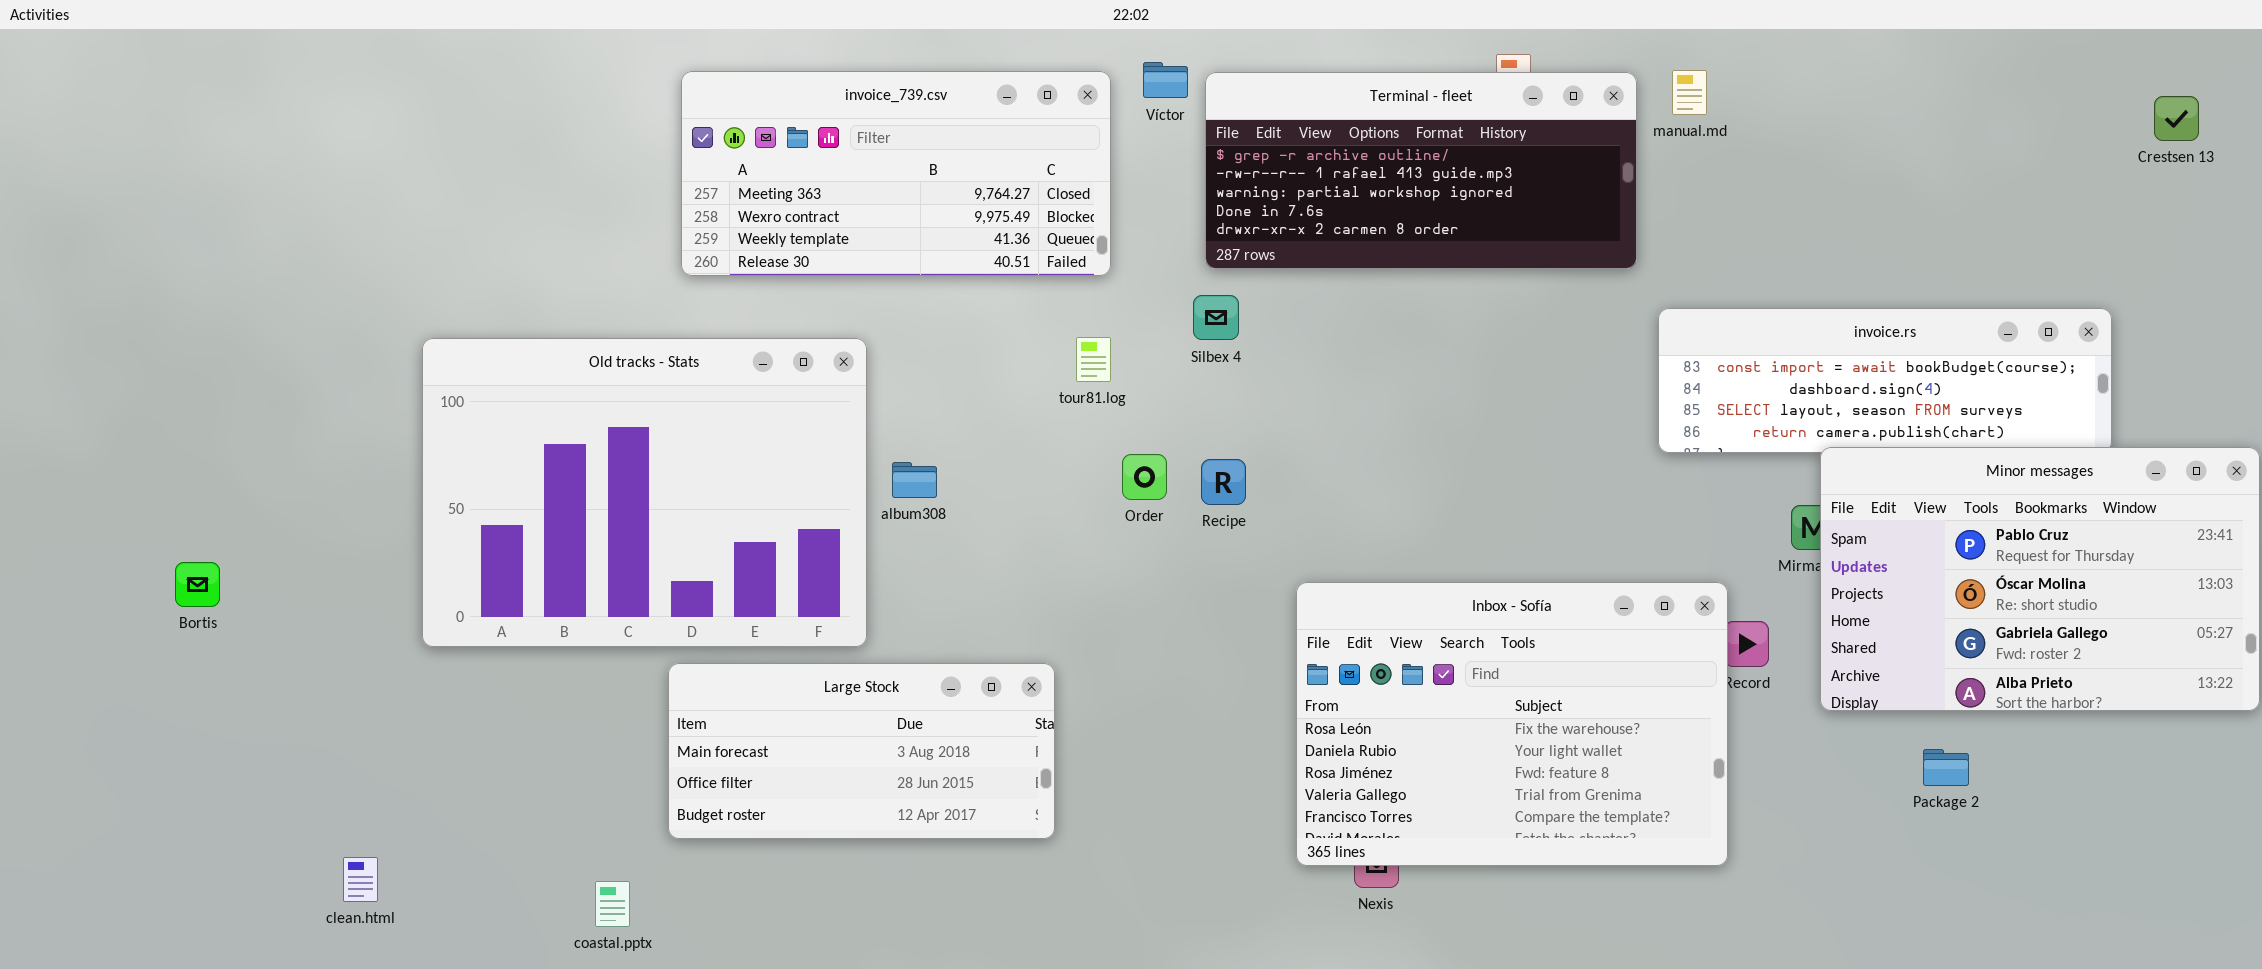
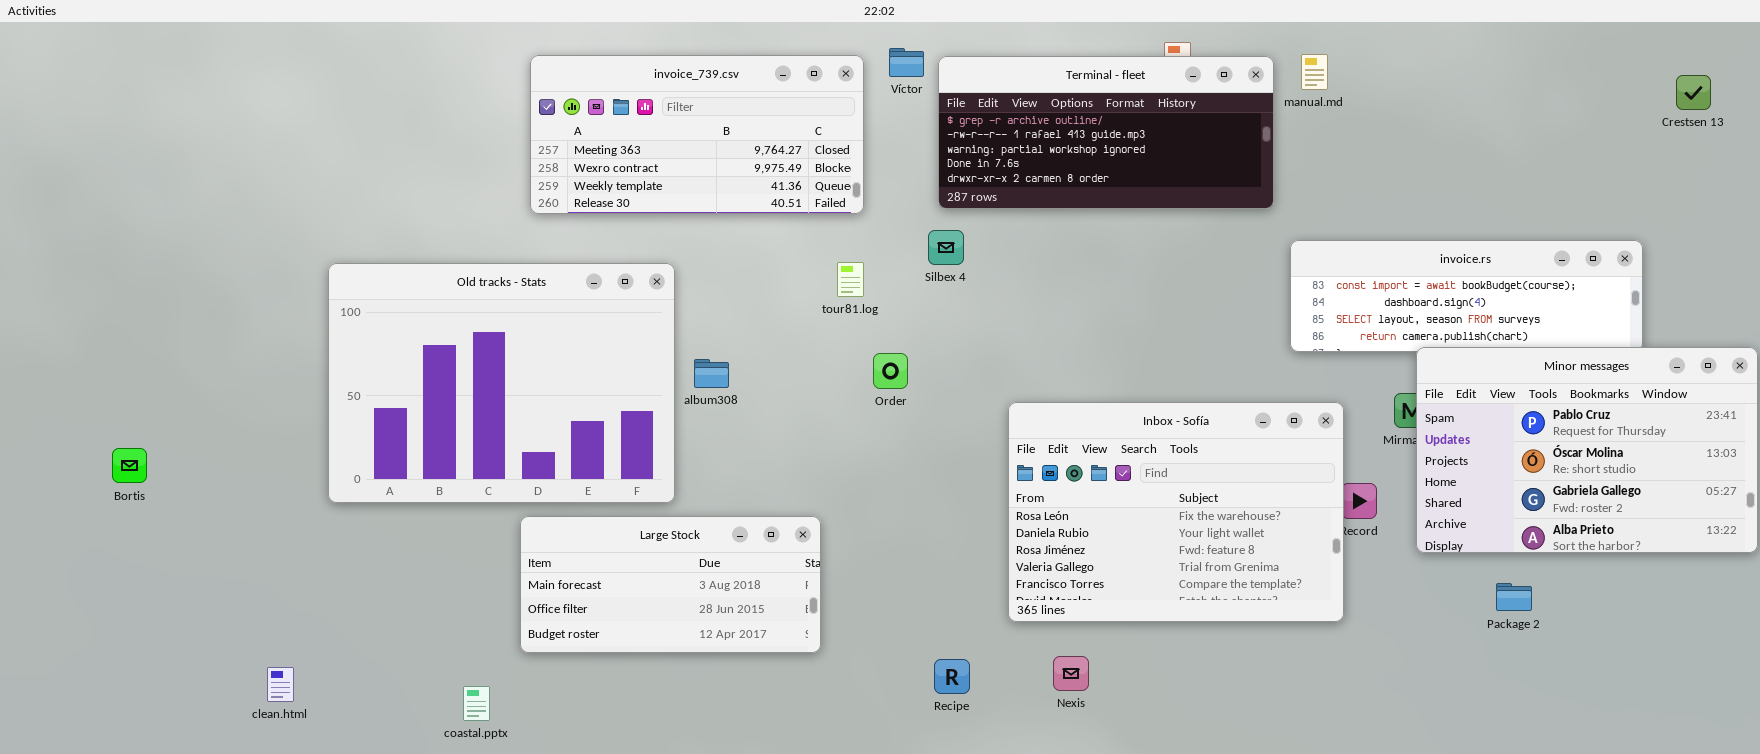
Recipe: [1201,459,1246,505] -> [934,659,970,694], moved
Bortis: [175,562,220,607] -> [112,448,147,483], moved
Inbox - Sofía: [1296,582,1728,866] -> [1008,402,1344,622], moved

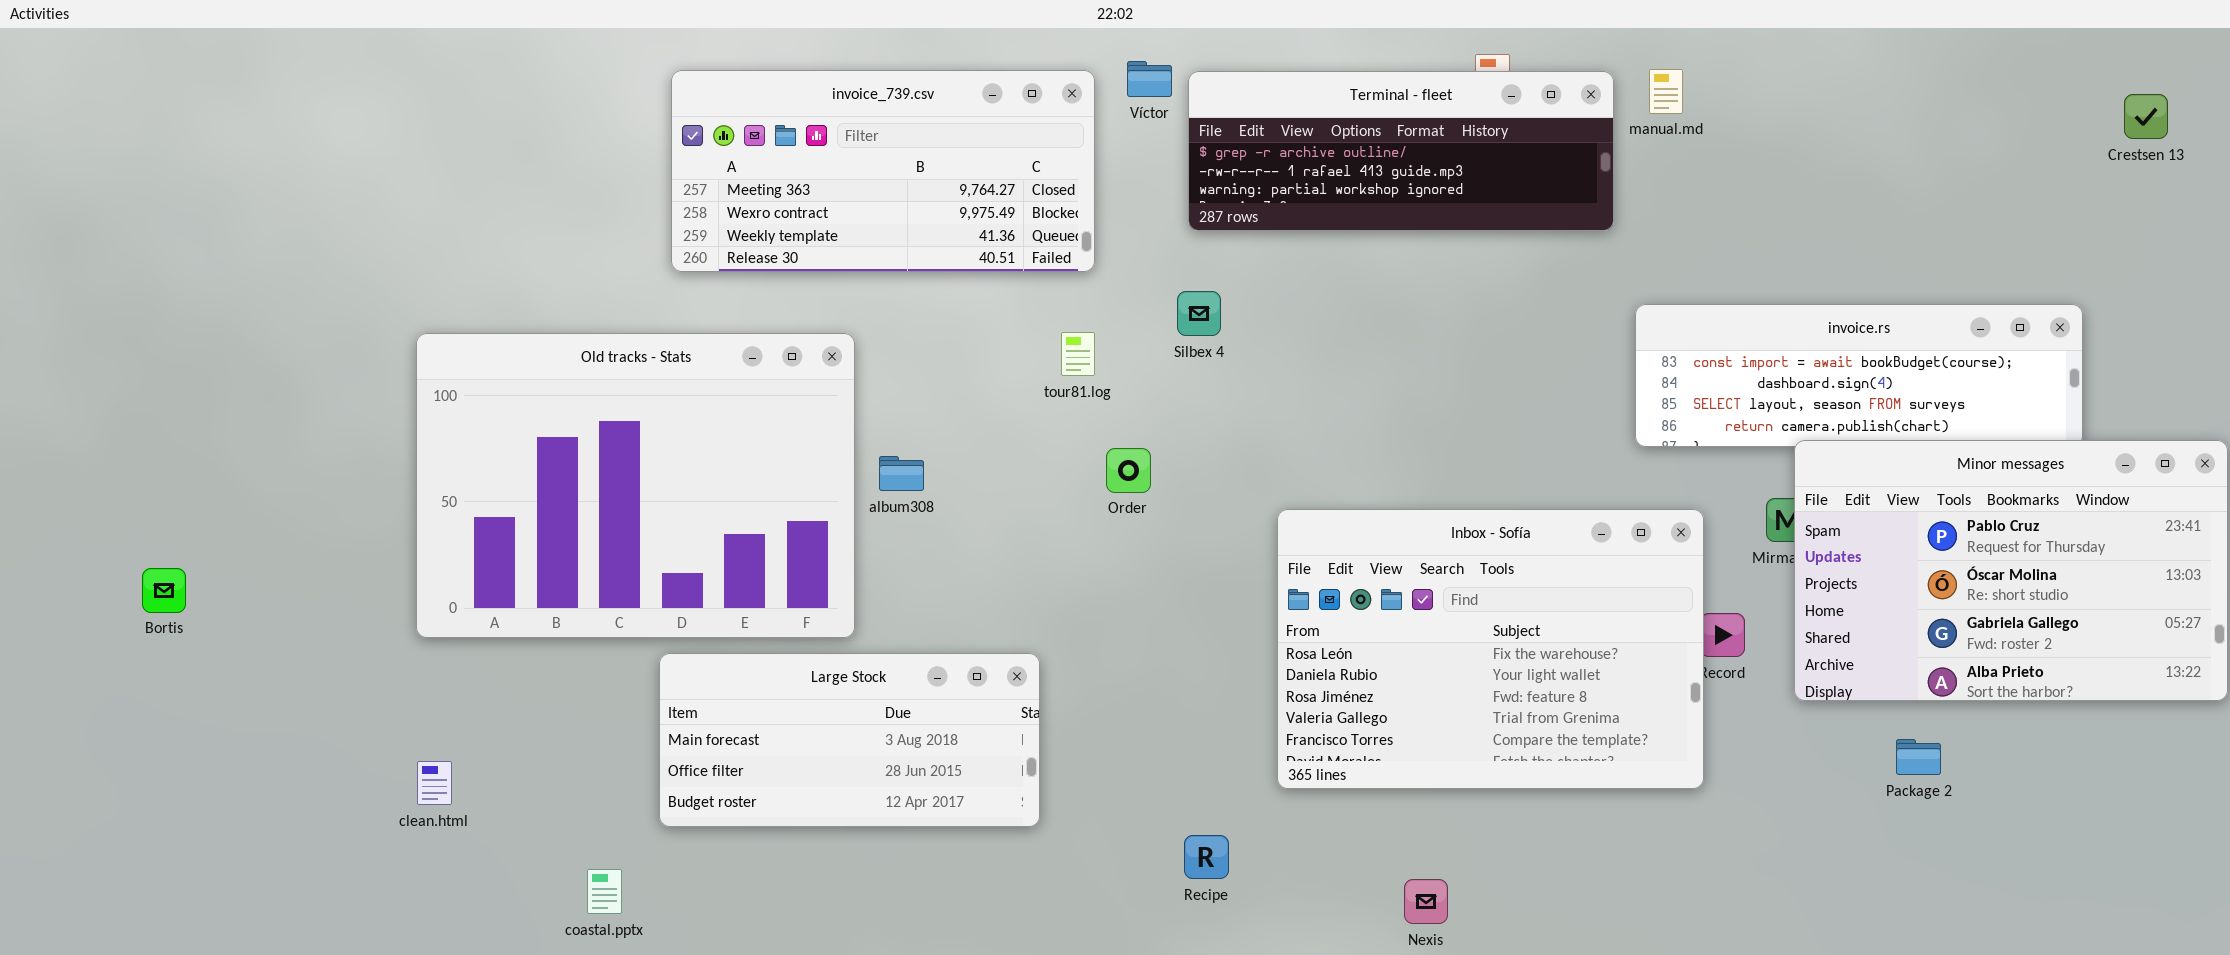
Terminal - fleet: [938,56,1274,209] -> [1188,71,1614,231], resized
Nexis: [1053,656,1089,691] -> [1404,879,1448,924], moved
clean.html: [267,667,294,702] -> [417,761,452,805], moved

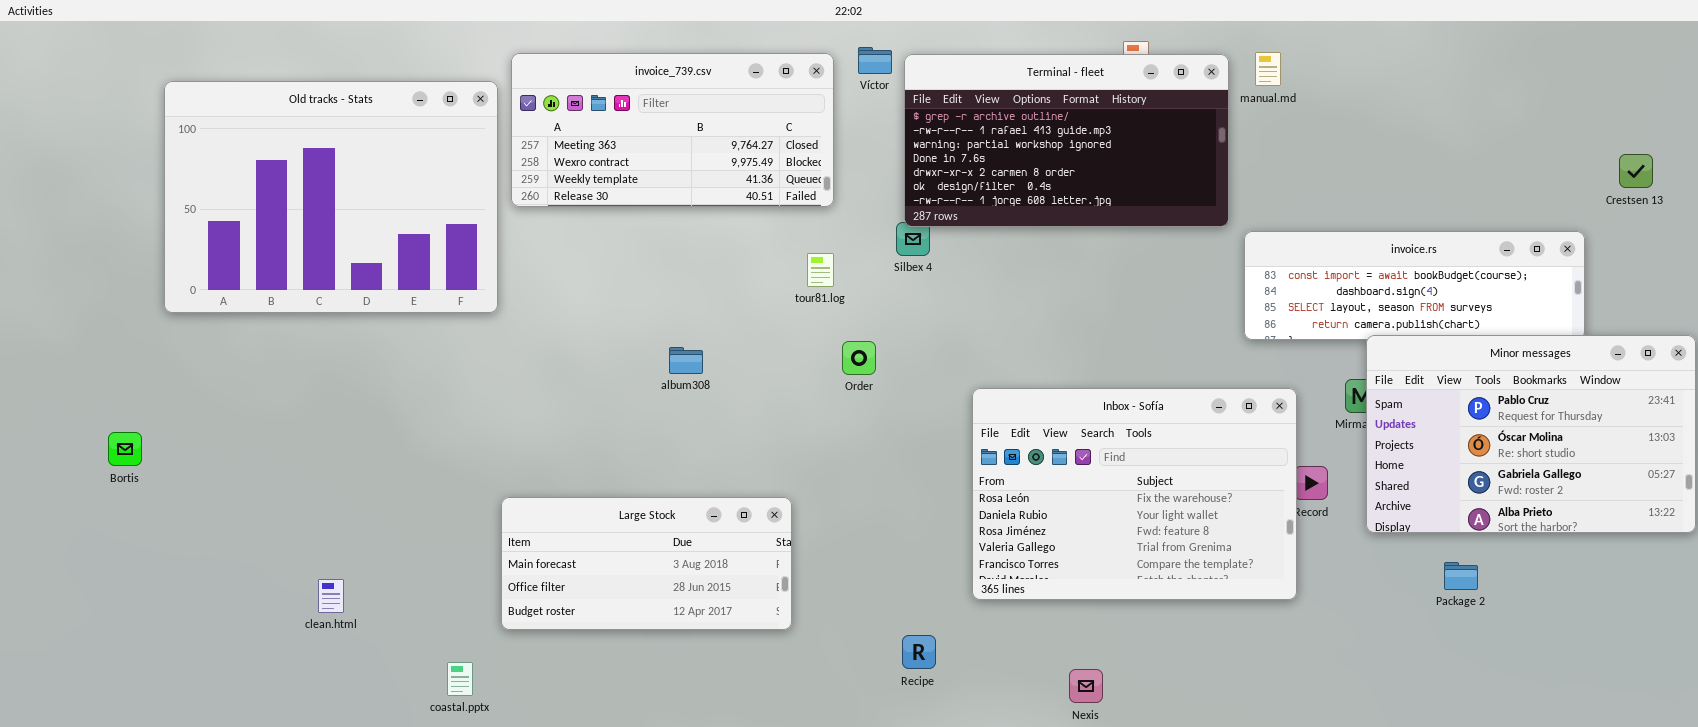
Terminal - fleet: [1188,71,1614,231] -> [904,54,1229,227], resized
Crestsen 13: [2124,94,2168,139] -> [1619,154,1653,188], moved
Old tracks - Stats: [416,333,855,638] -> [164,81,498,313], moved

